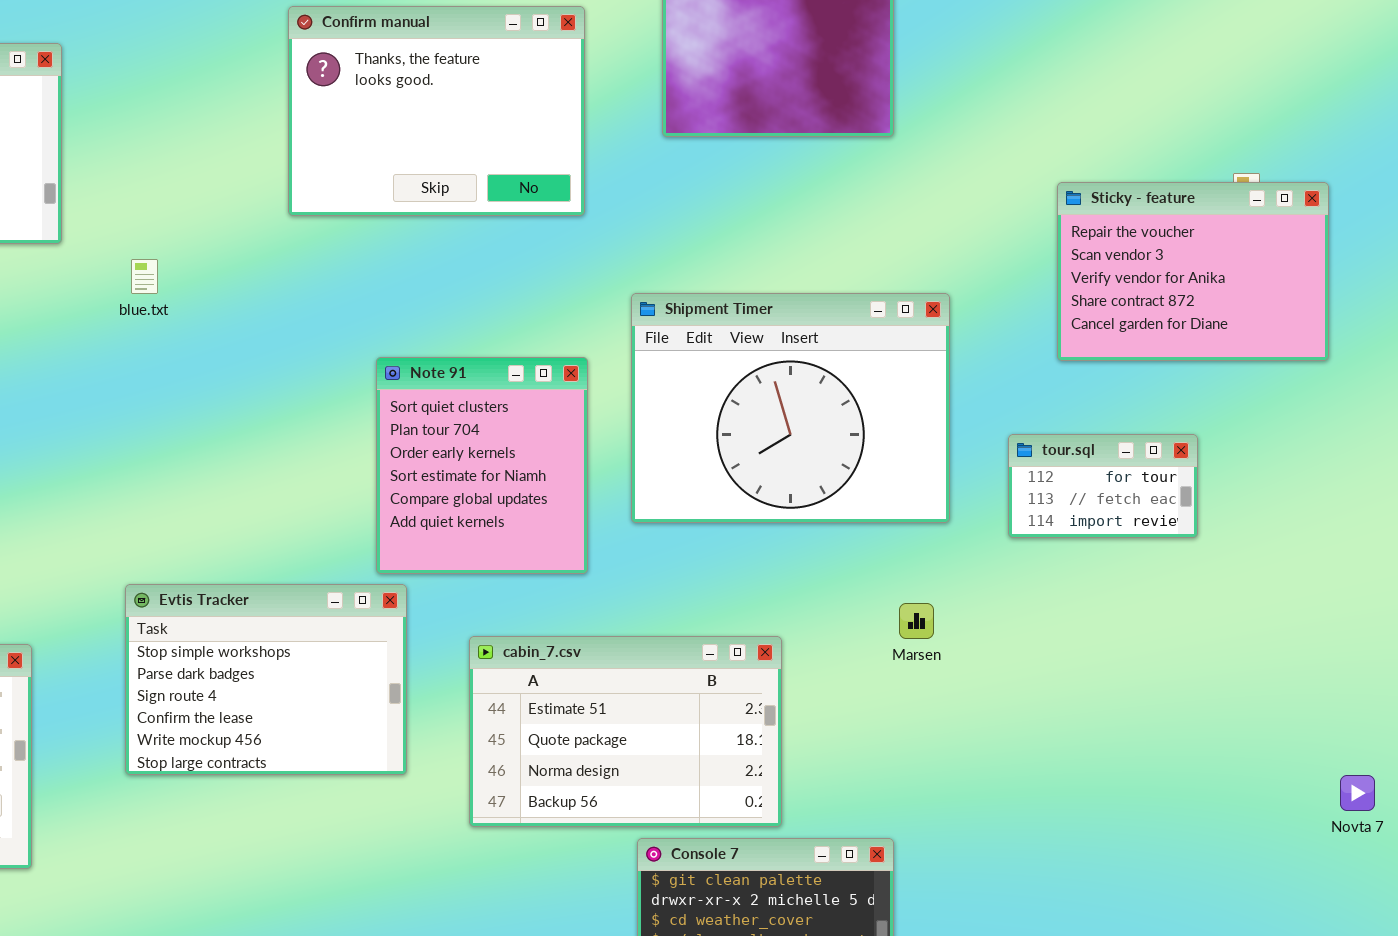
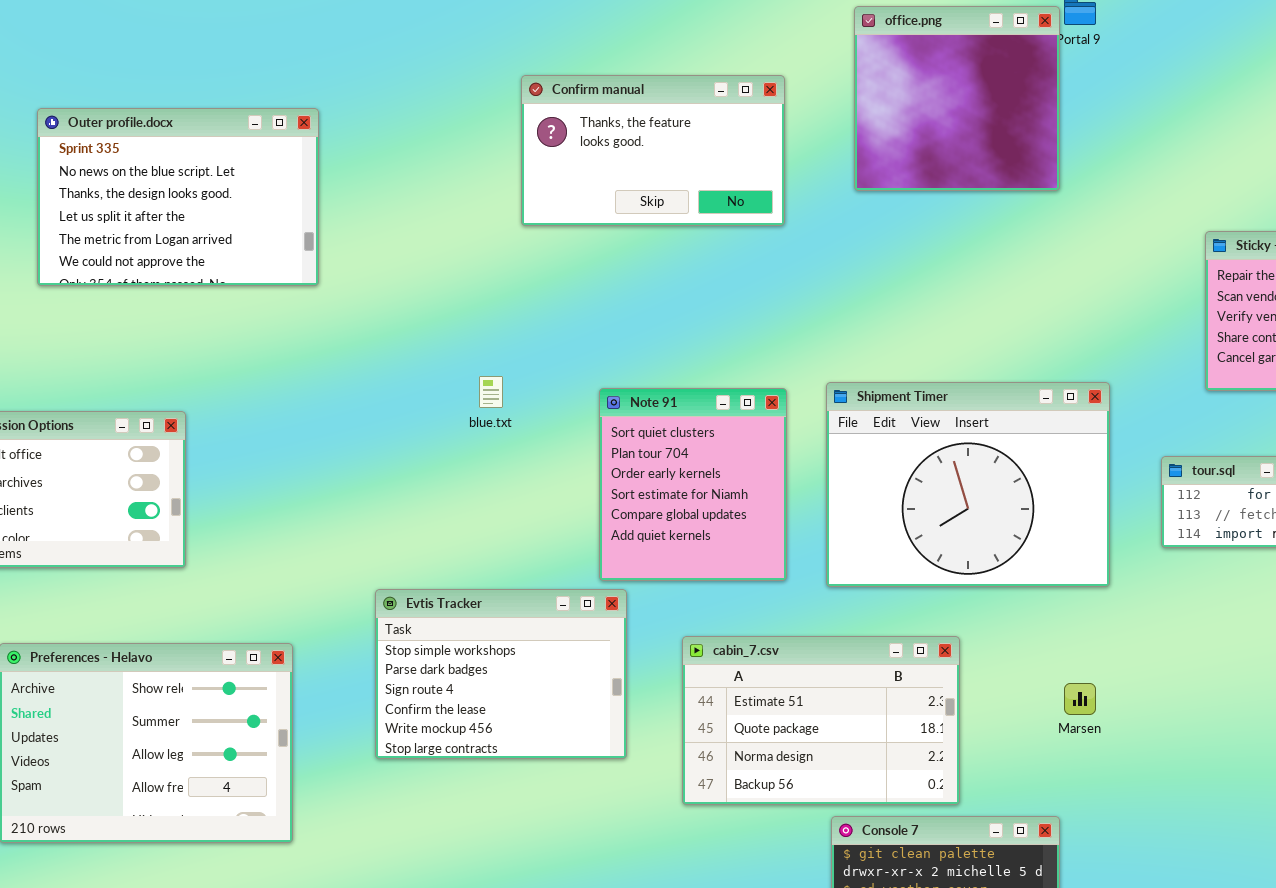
Confirm manual: [288,6,585,216] -> [521,75,785,226], resized
blue.txt: [131,259,158,294] -> [479,376,503,408], moved
Shipment Timer: [631,293,950,523] -> [826,382,1110,587], moved
Marsen: [899,603,934,639] -> [1064,683,1096,715], moved

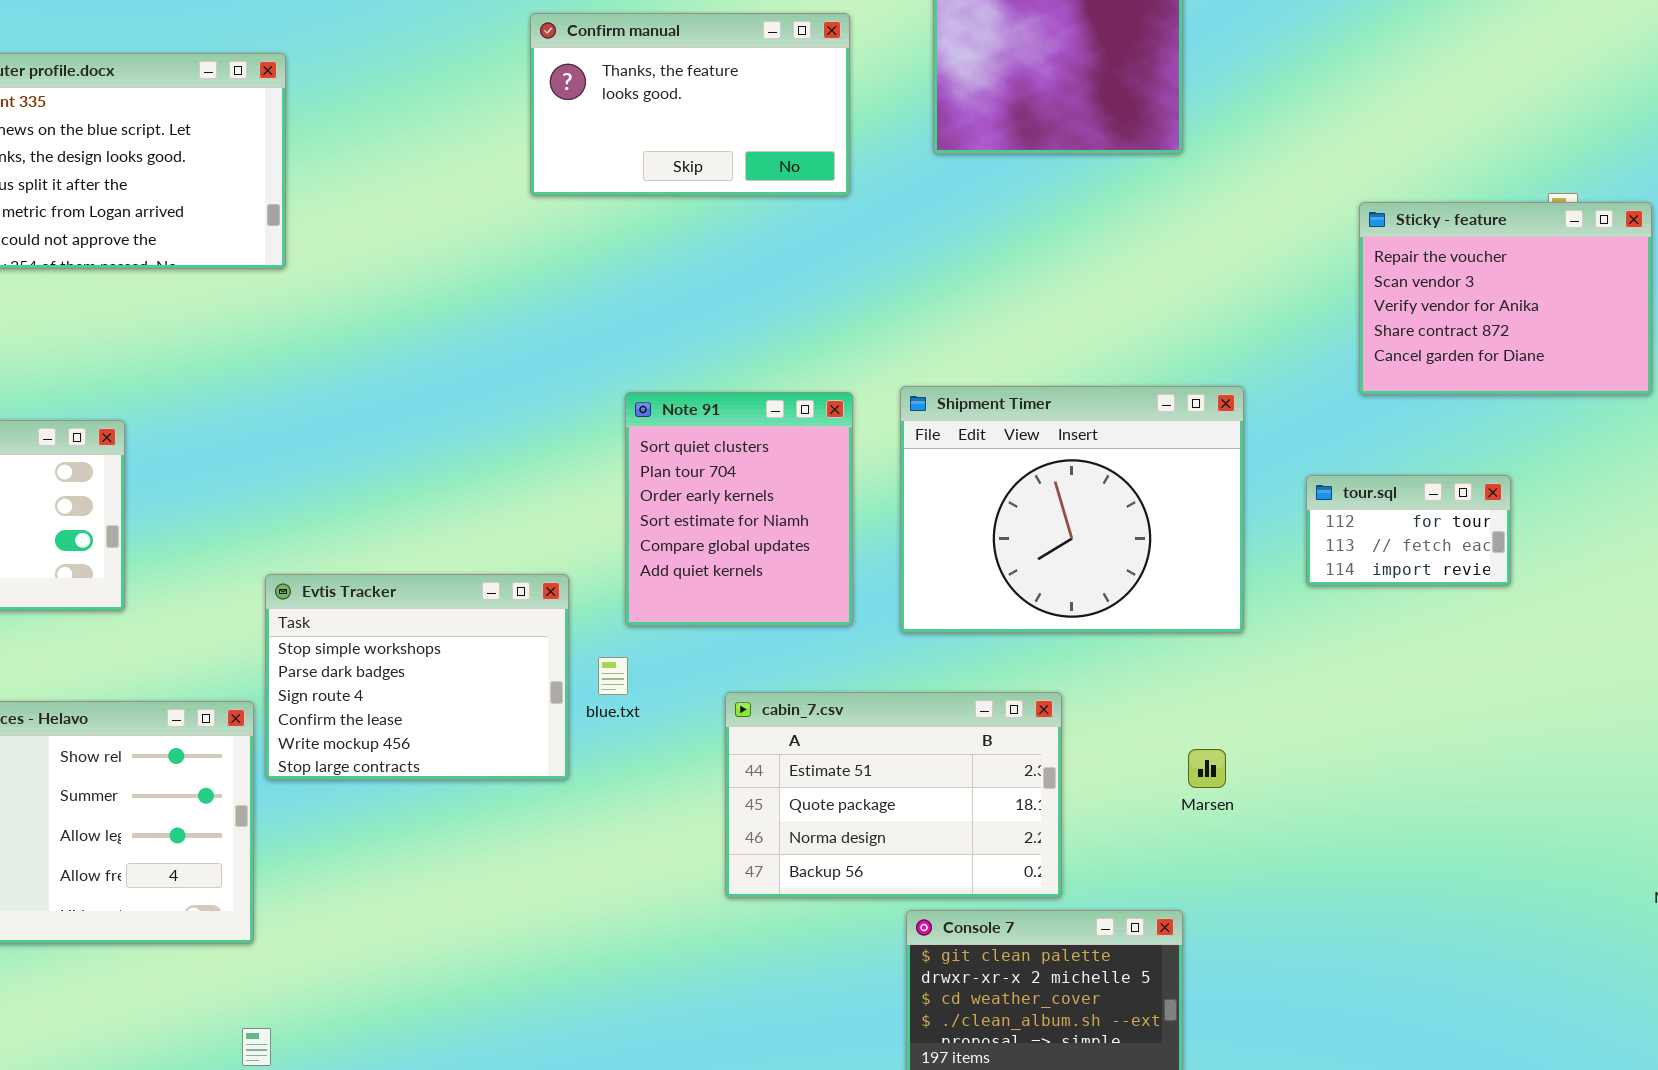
blue.txt: [479,376,503,408] -> [598,657,628,695], moved
Evtis Tracker: [375,589,627,759] -> [265,574,569,780], moved

